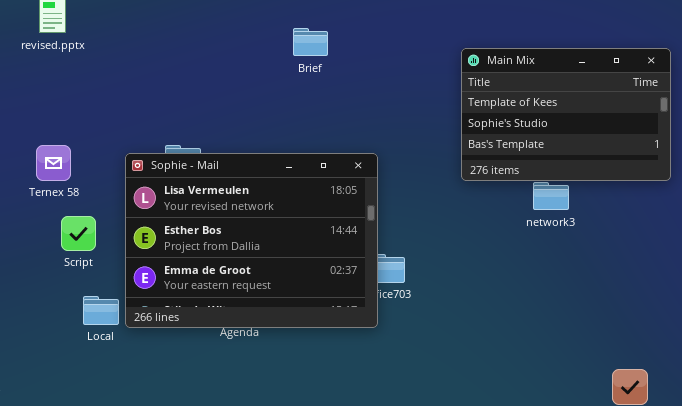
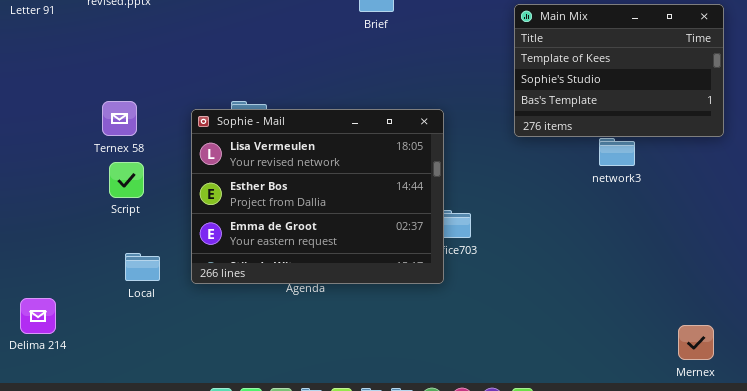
Main Mix: [461,48,671,181] -> [514,4,724,137], moved
Script: [61,216,96,251] -> [109,162,144,198], moved
Local: [83,296,119,325] -> [125,253,160,281], moved

